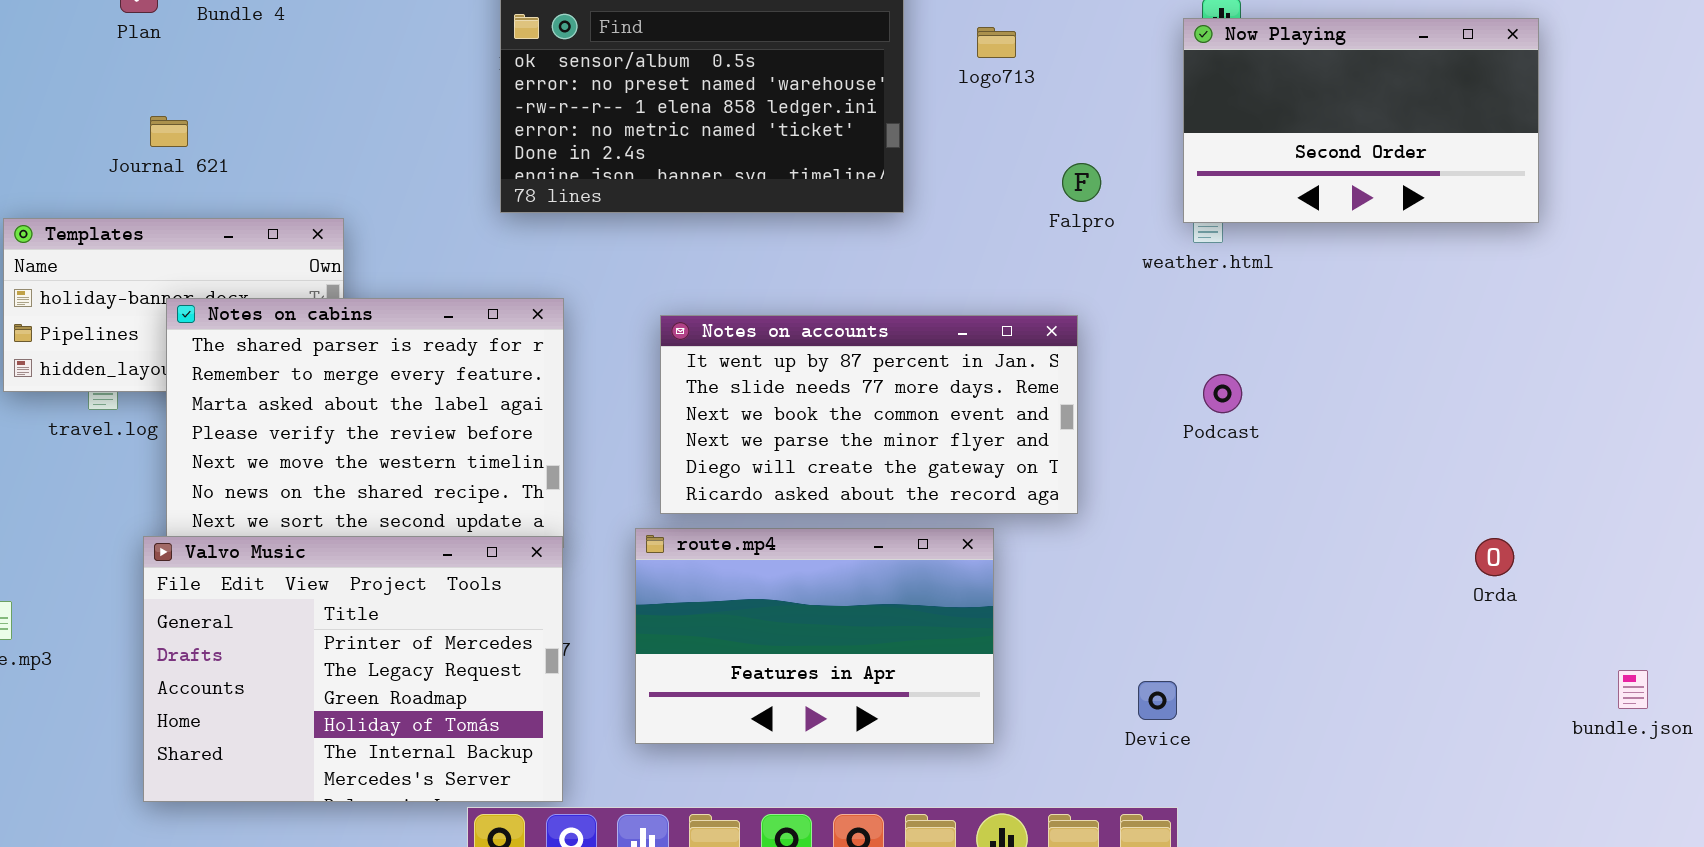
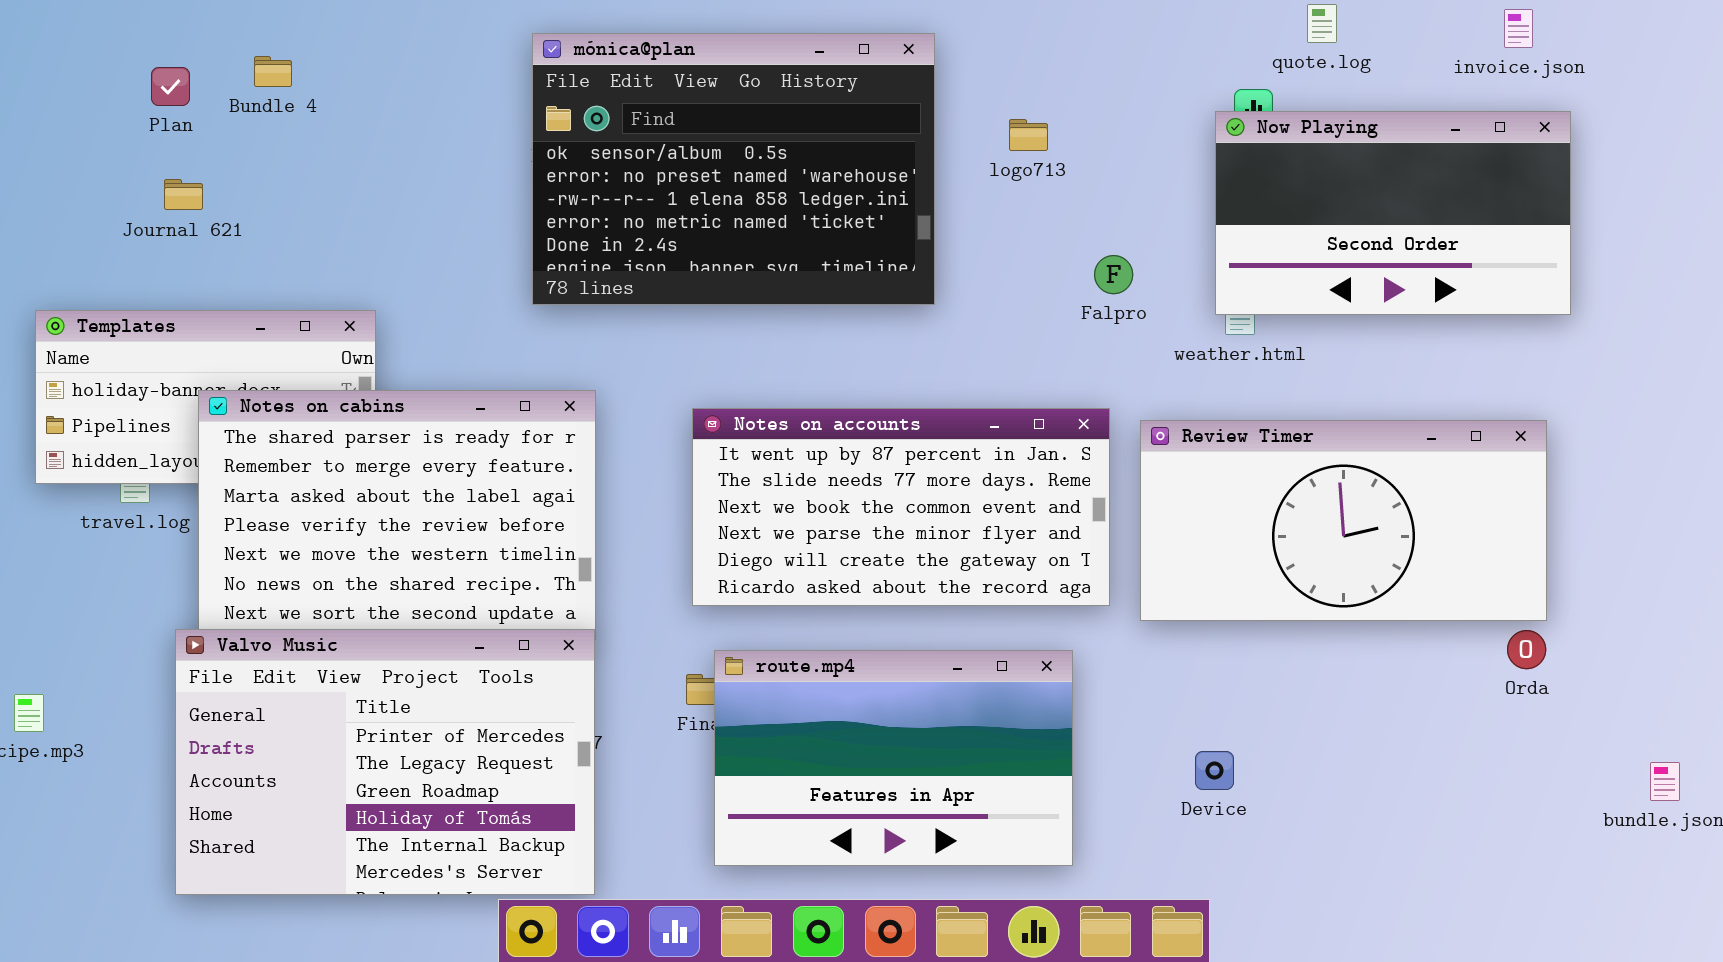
Journal 621: [150,116,188,147] -> [164,179,203,210], moved
Review Timer: none -> [1140,420,1547,621], opened
route.mp4: [635,528,994,744] -> [714,650,1073,866], moved
Device: [1138,681,1177,720] -> [1195,751,1234,790], moved

